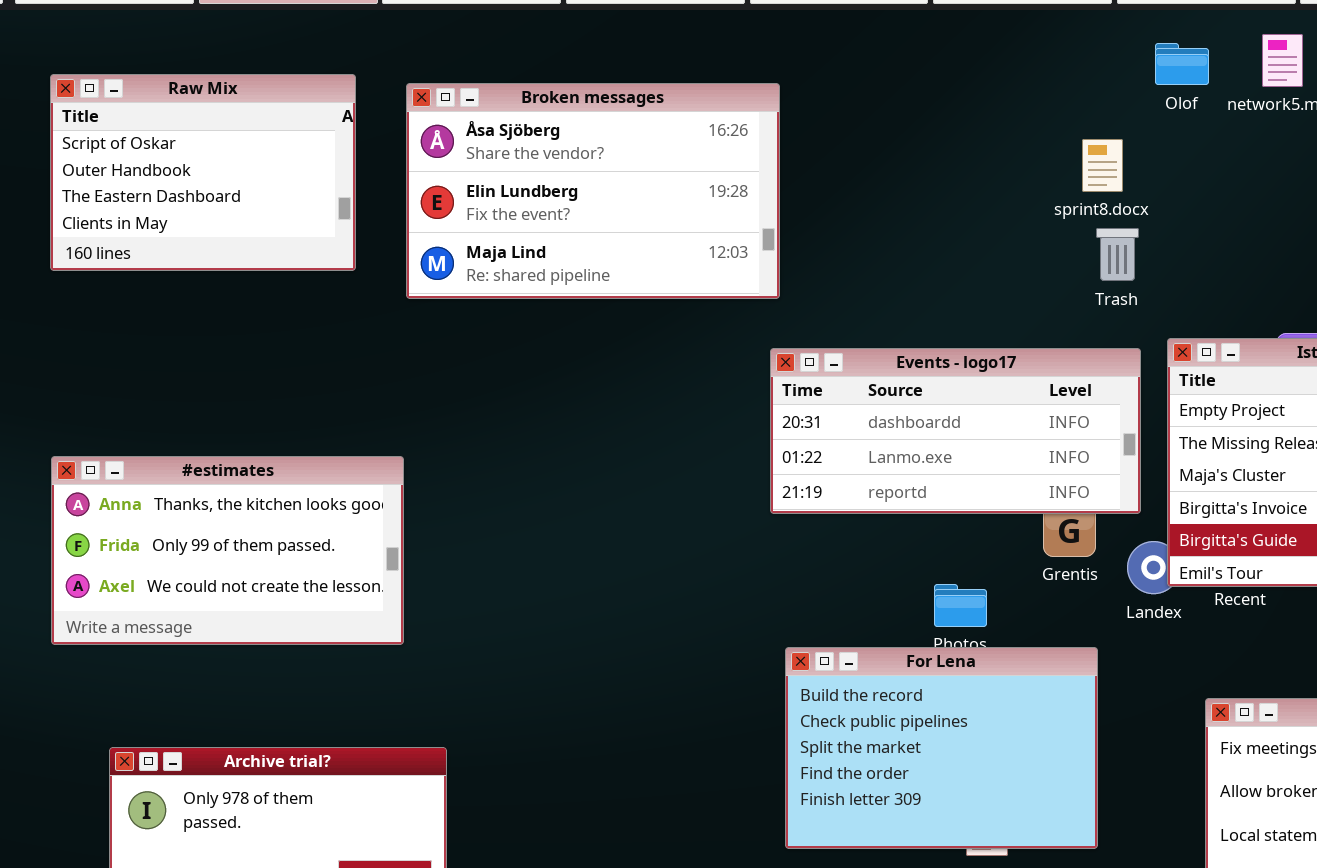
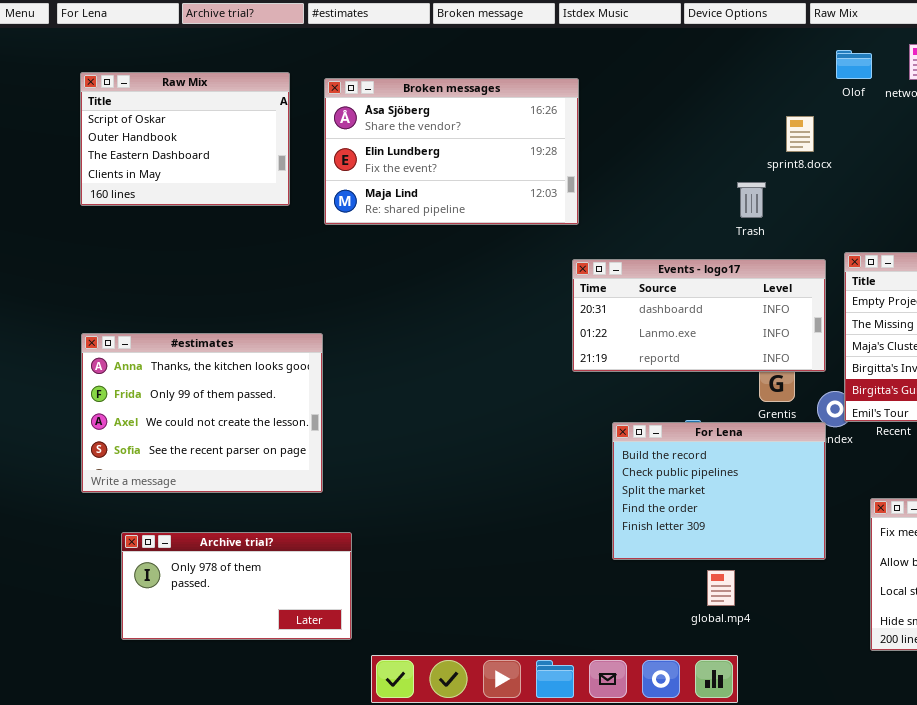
Trash: [1096,228,1139,281] -> [737,182,766,218], moved
#estimates: [51,456,404,645] -> [81,333,323,493], resized
For Lena: [785,647,1098,849] -> [612,422,826,560], moved

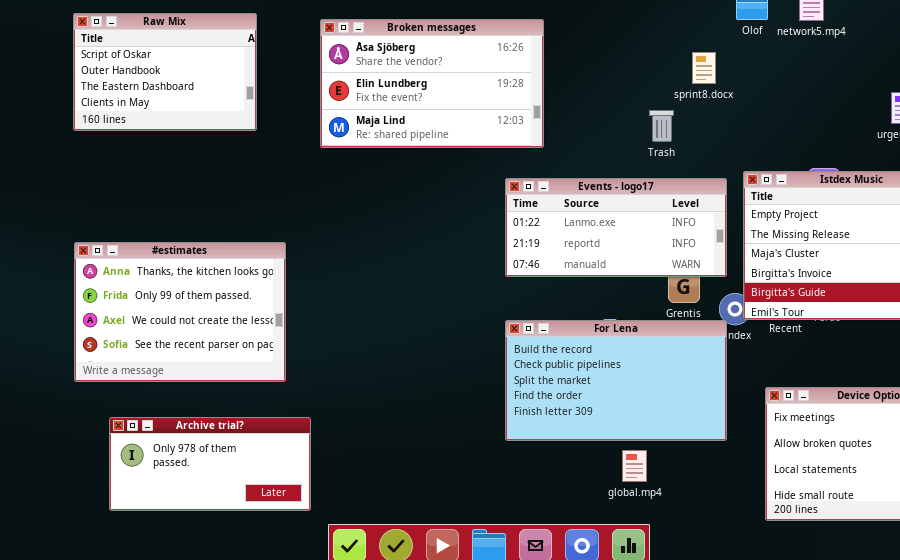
Broken messages: [324,78,579,225] -> [320,19,544,148], moved
Events - logo17: [572,259,826,372] -> [505,178,727,277], scrolled down 1 row
For Lena: [612,422,826,560] -> [505,320,727,441], resized

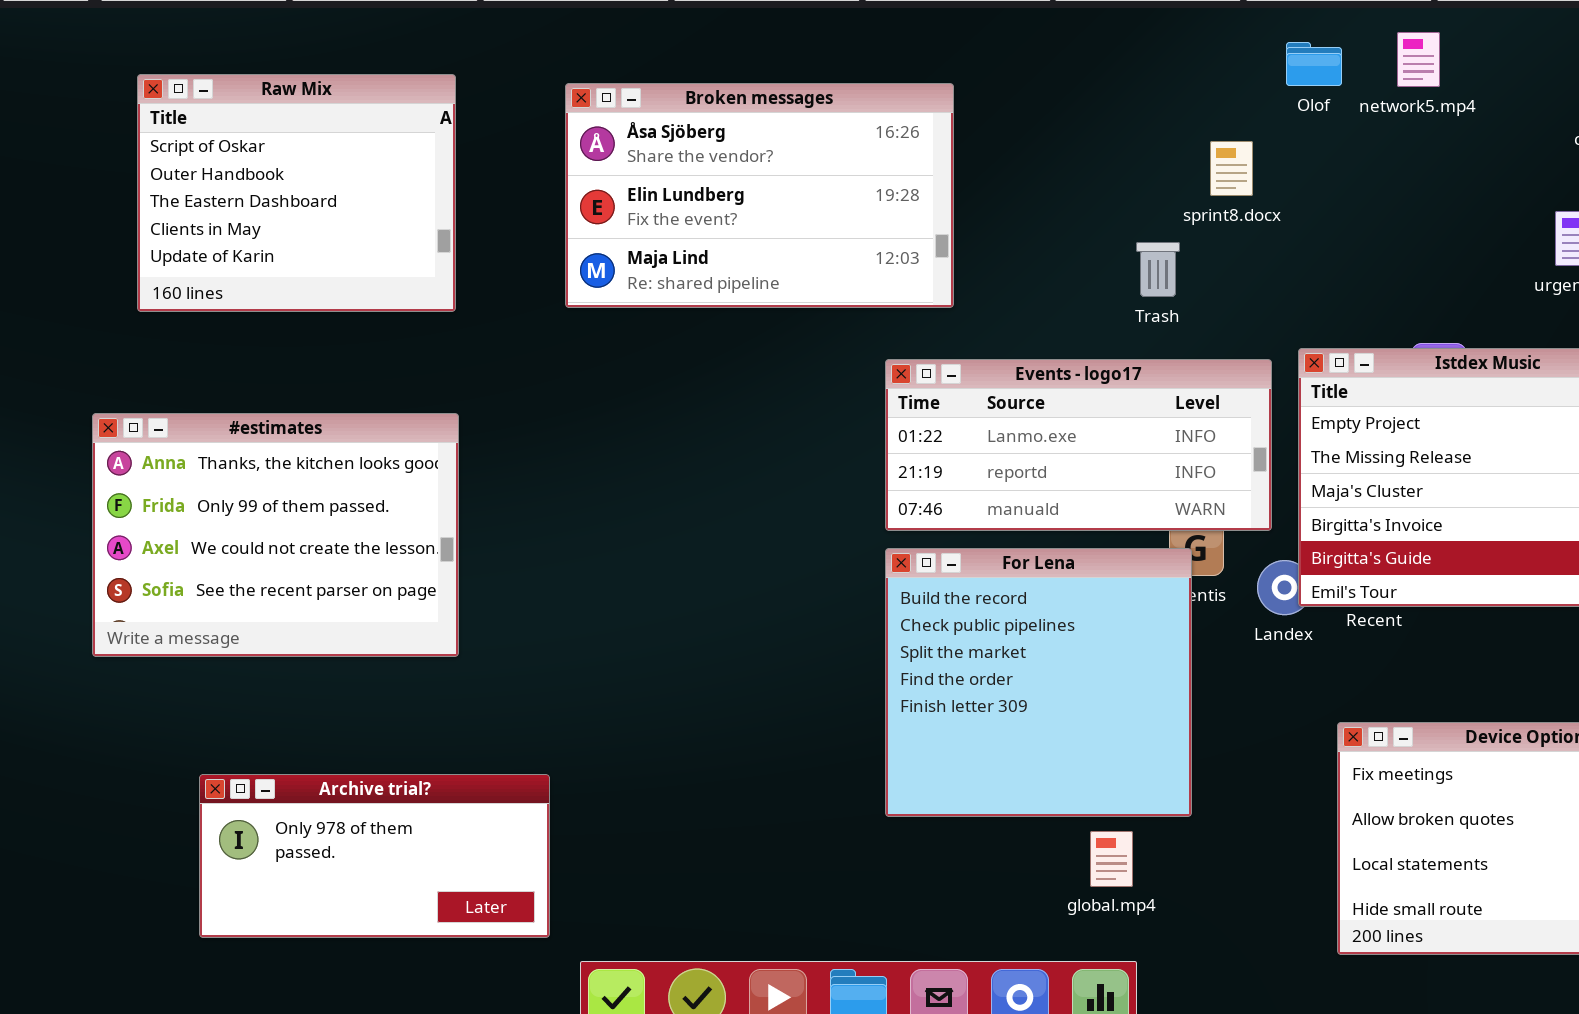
Raw Mix: [73,13,257,131] -> [137,74,456,312], resized
#estimates: [74,242,286,382] -> [92,413,459,657], moved
For Lena: [505,320,727,441] -> [885,548,1192,817], resized

